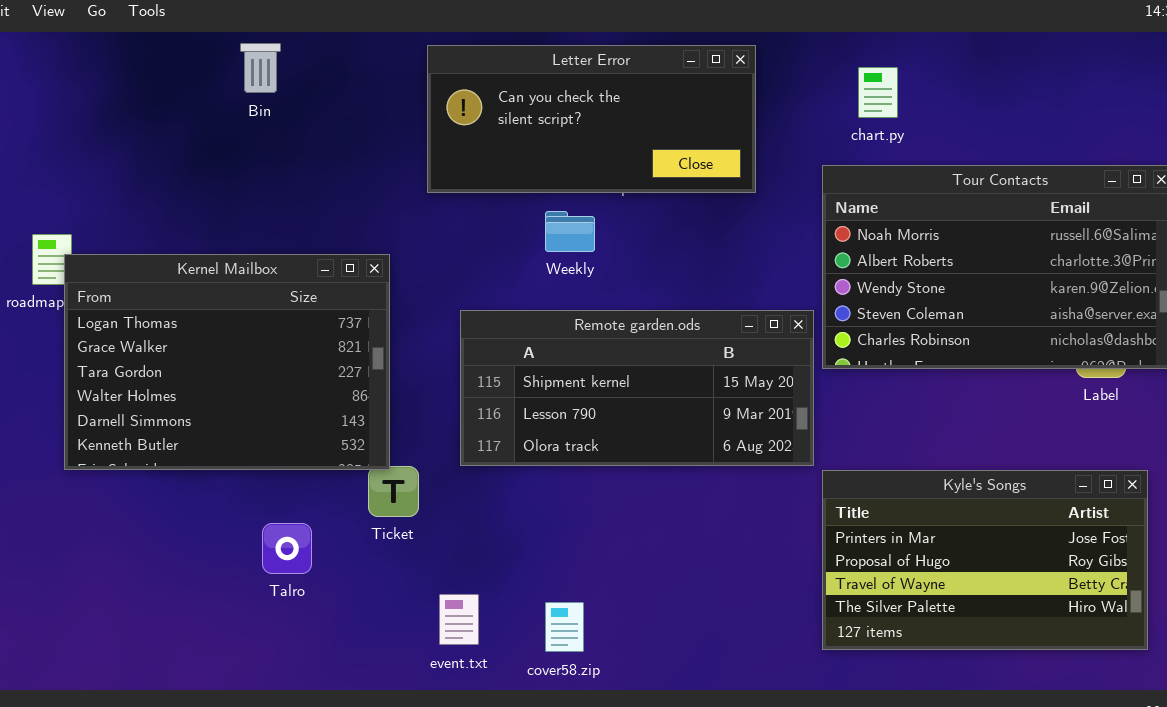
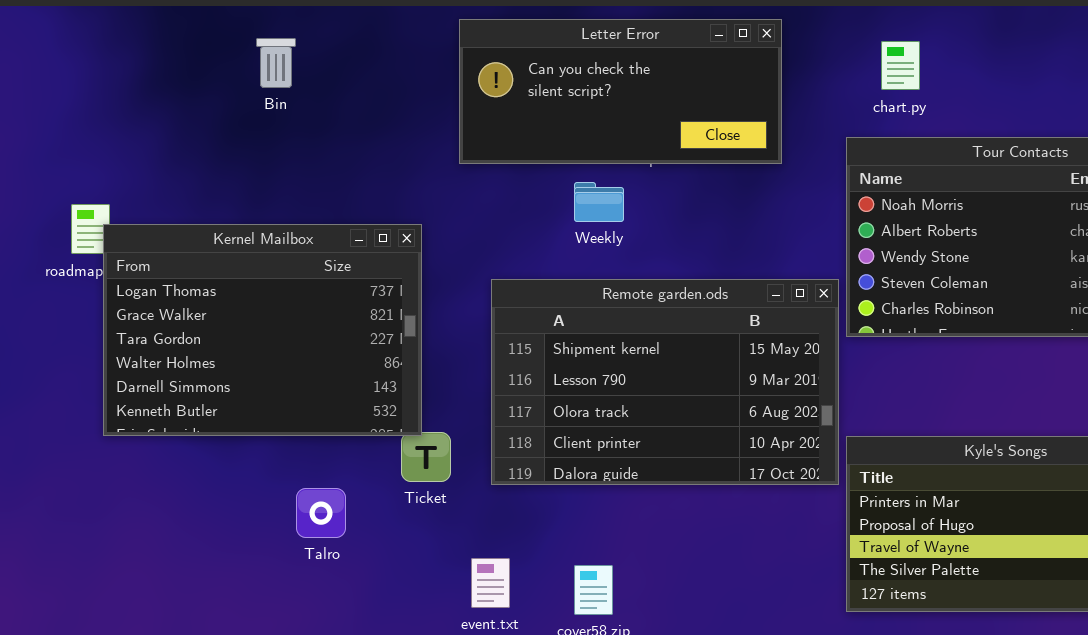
Bin: [240,43,281,93] -> [256,38,296,88], moved
Remote garden.ods: [460,310,814,466] -> [491,279,839,485], resized

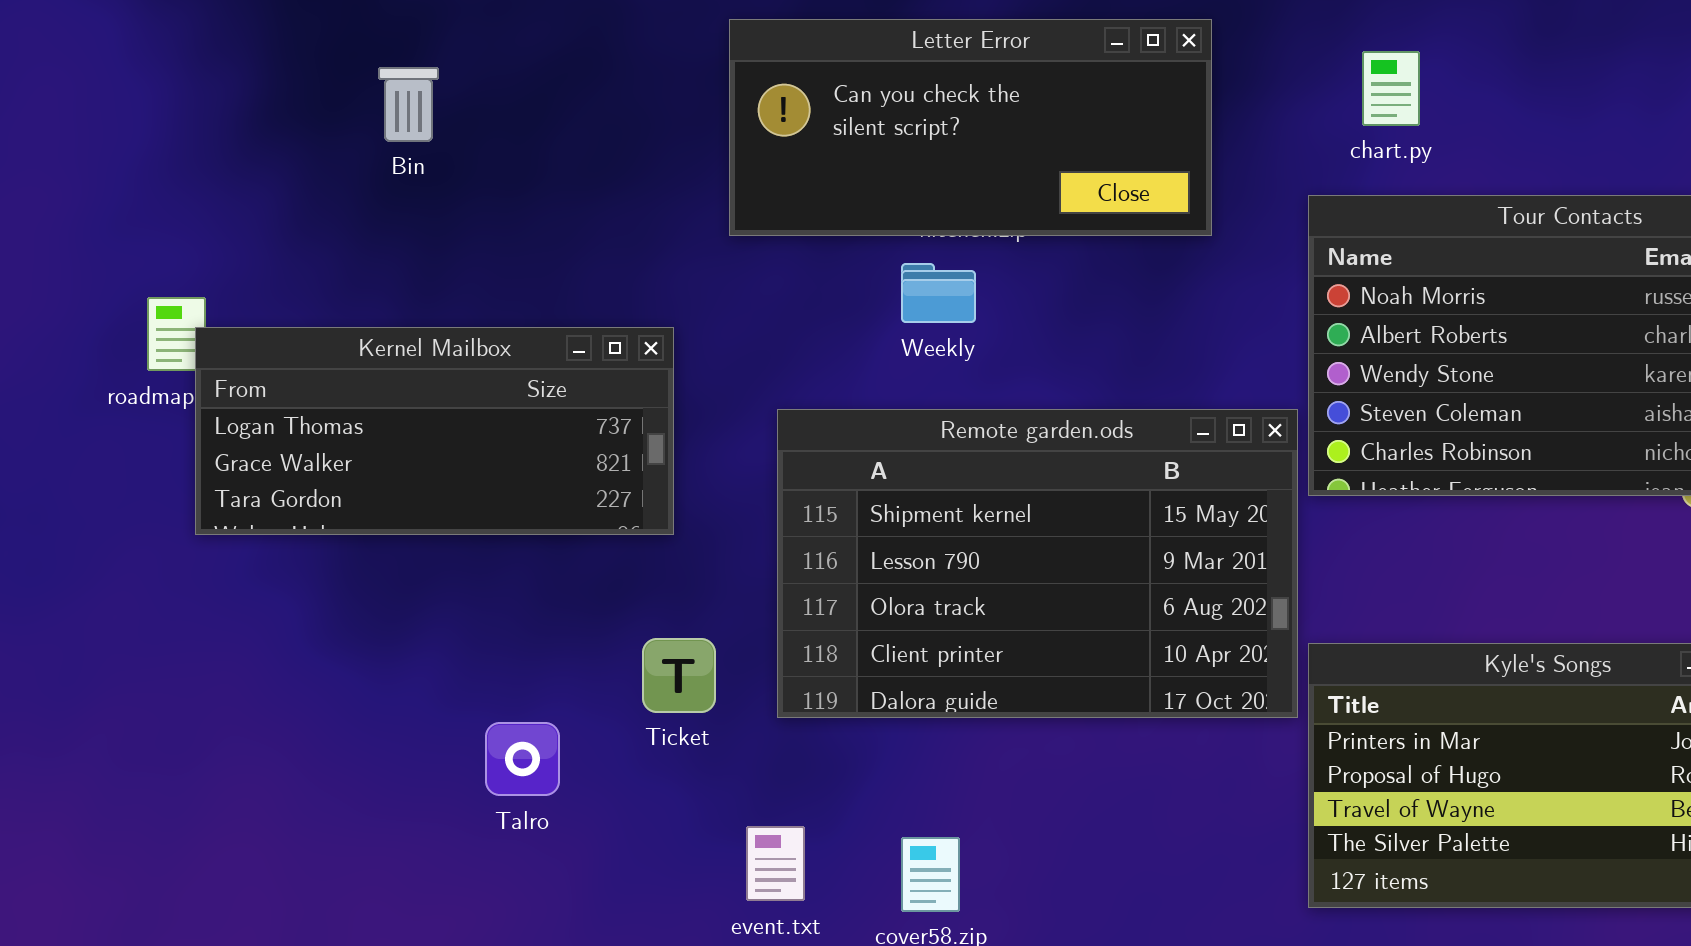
Bin: [256,38,296,88] -> [378,67,439,142], moved
Kernel Mailbox: [103,224,422,436] -> [195,327,674,535], resized

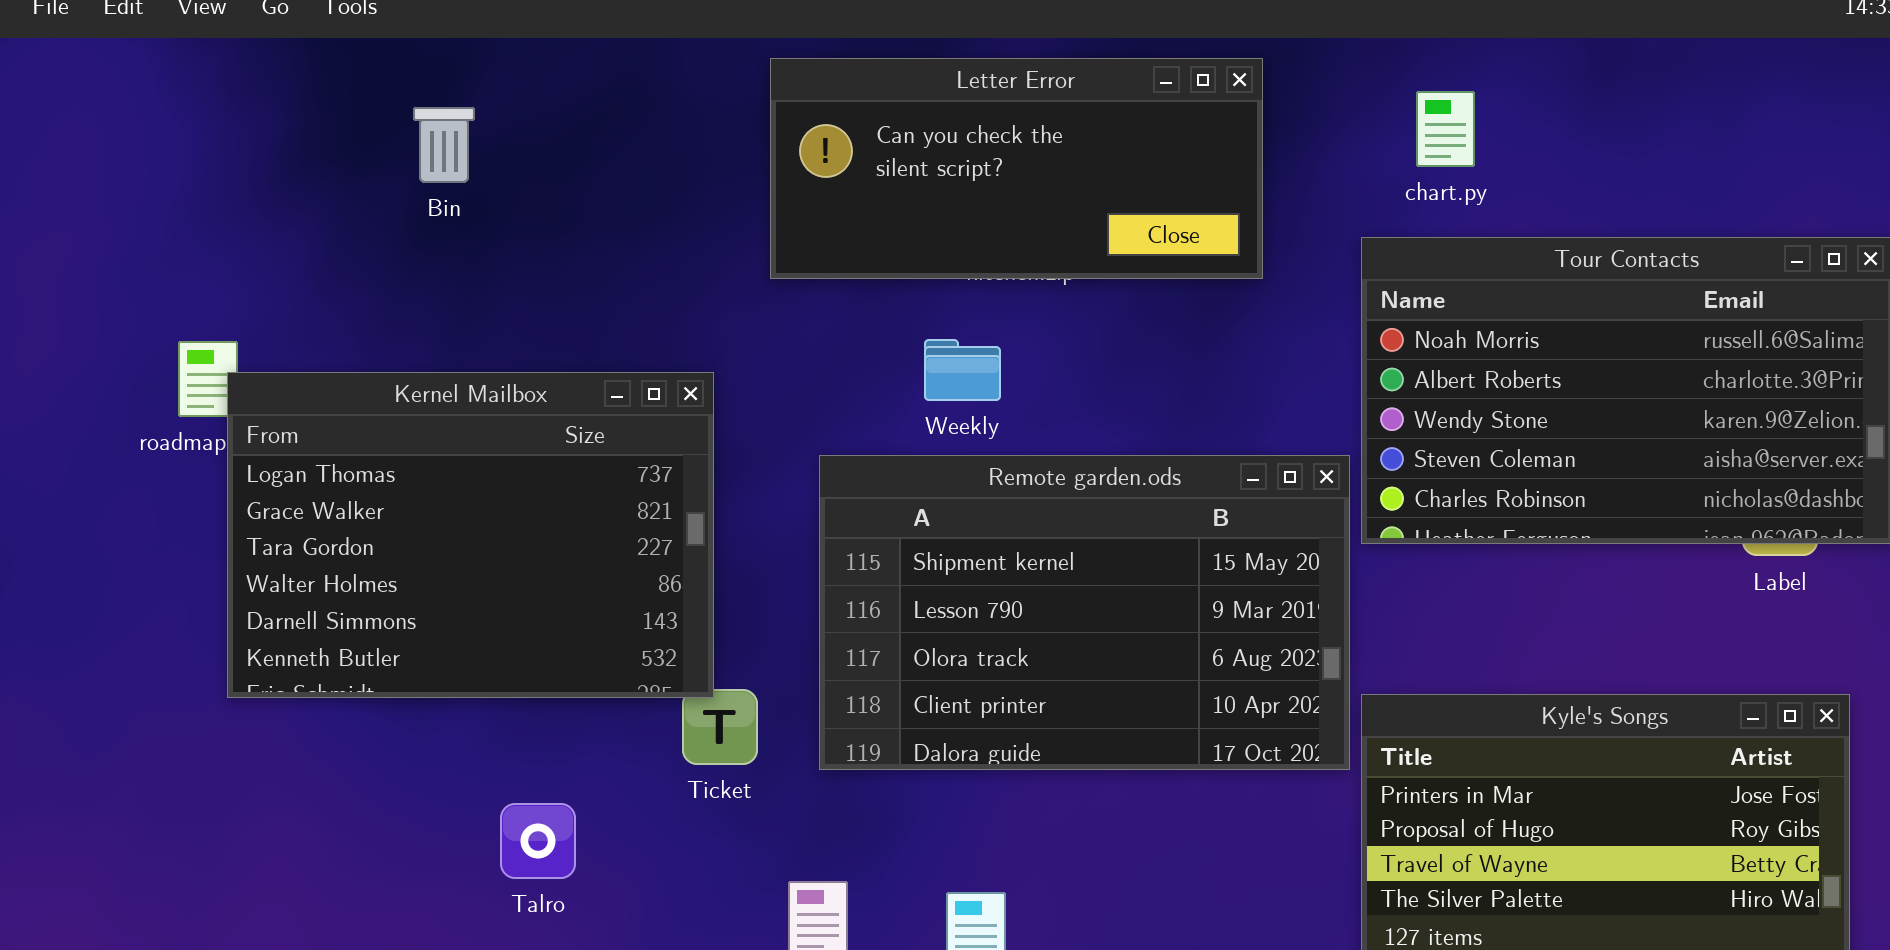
Weekly: [901,263,976,323] -> [924,339,1001,401], moved
Kernel Mailbox: [195,327,674,535] -> [227,372,714,698], resized
Talro: [485,722,560,796] -> [500,803,576,879], moved

